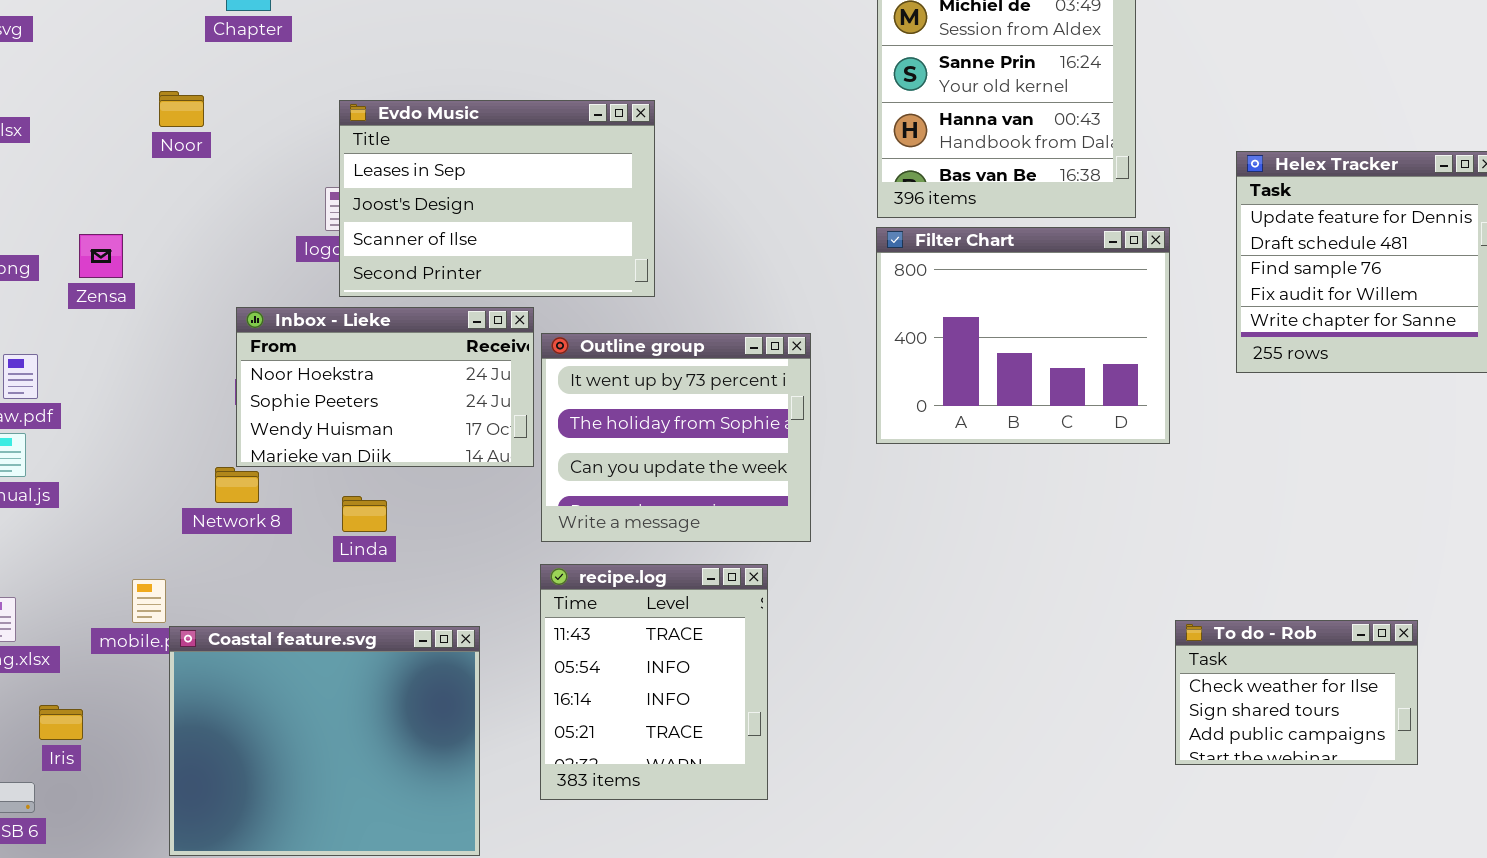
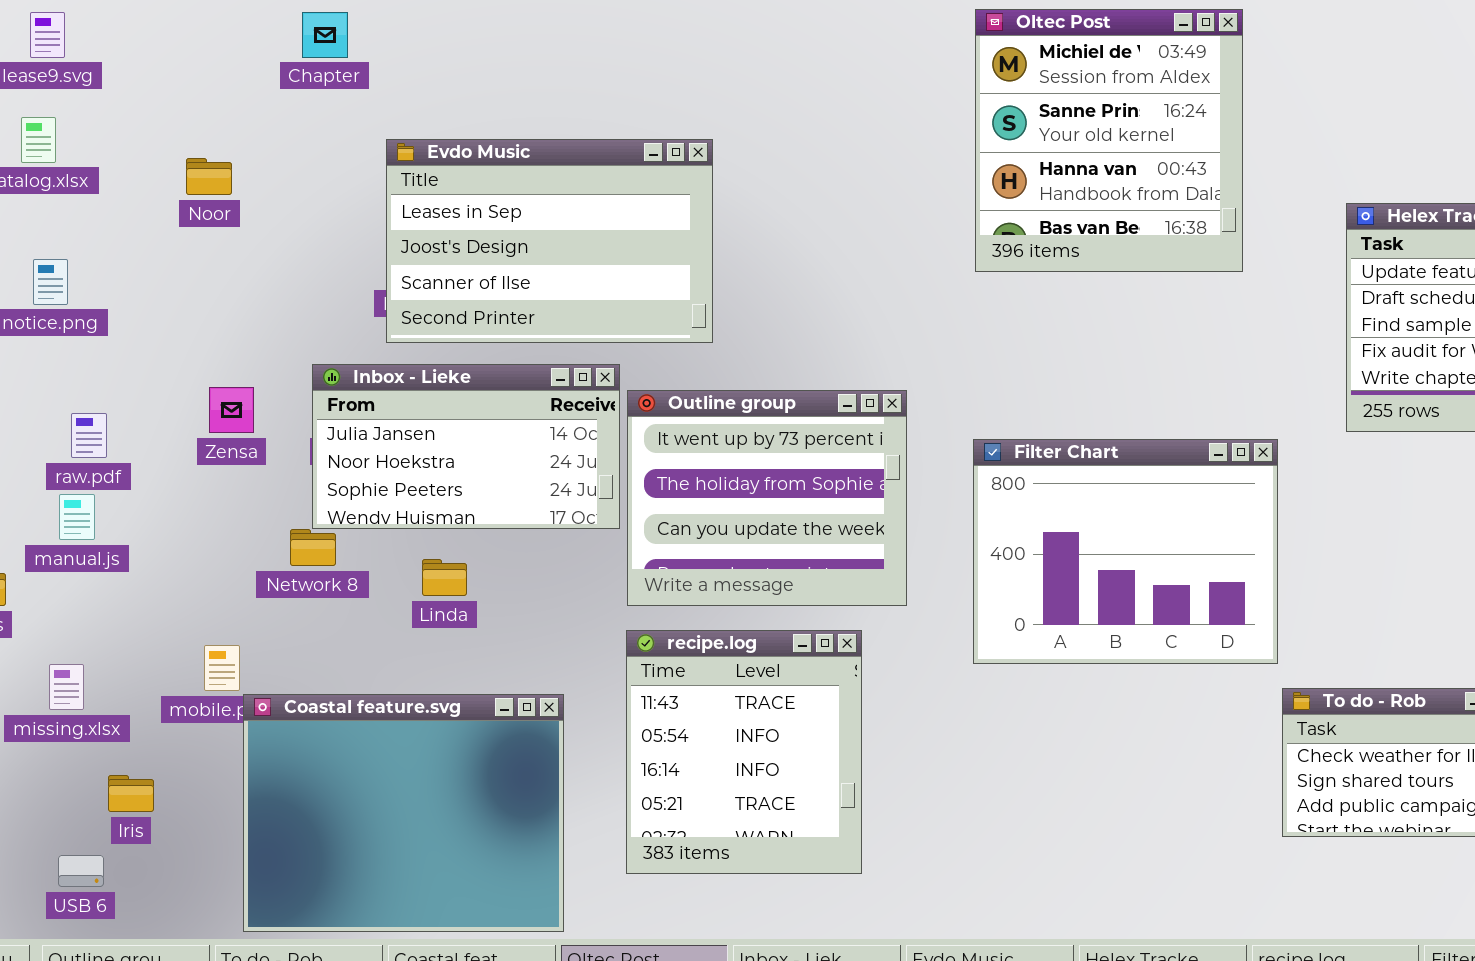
Noor: [159,91,204,127] -> [186,158,232,195], moved
Evdo Music: [339,100,655,297] -> [386,139,713,343], moved
Filter Chart: [876,227,1170,444] -> [973,439,1278,664], moved
Zensa: [79,234,123,278] -> [209,387,254,433], moved
Inbox - Lieke: [236,307,534,467] -> [312,364,620,529], scrolled up 1 row

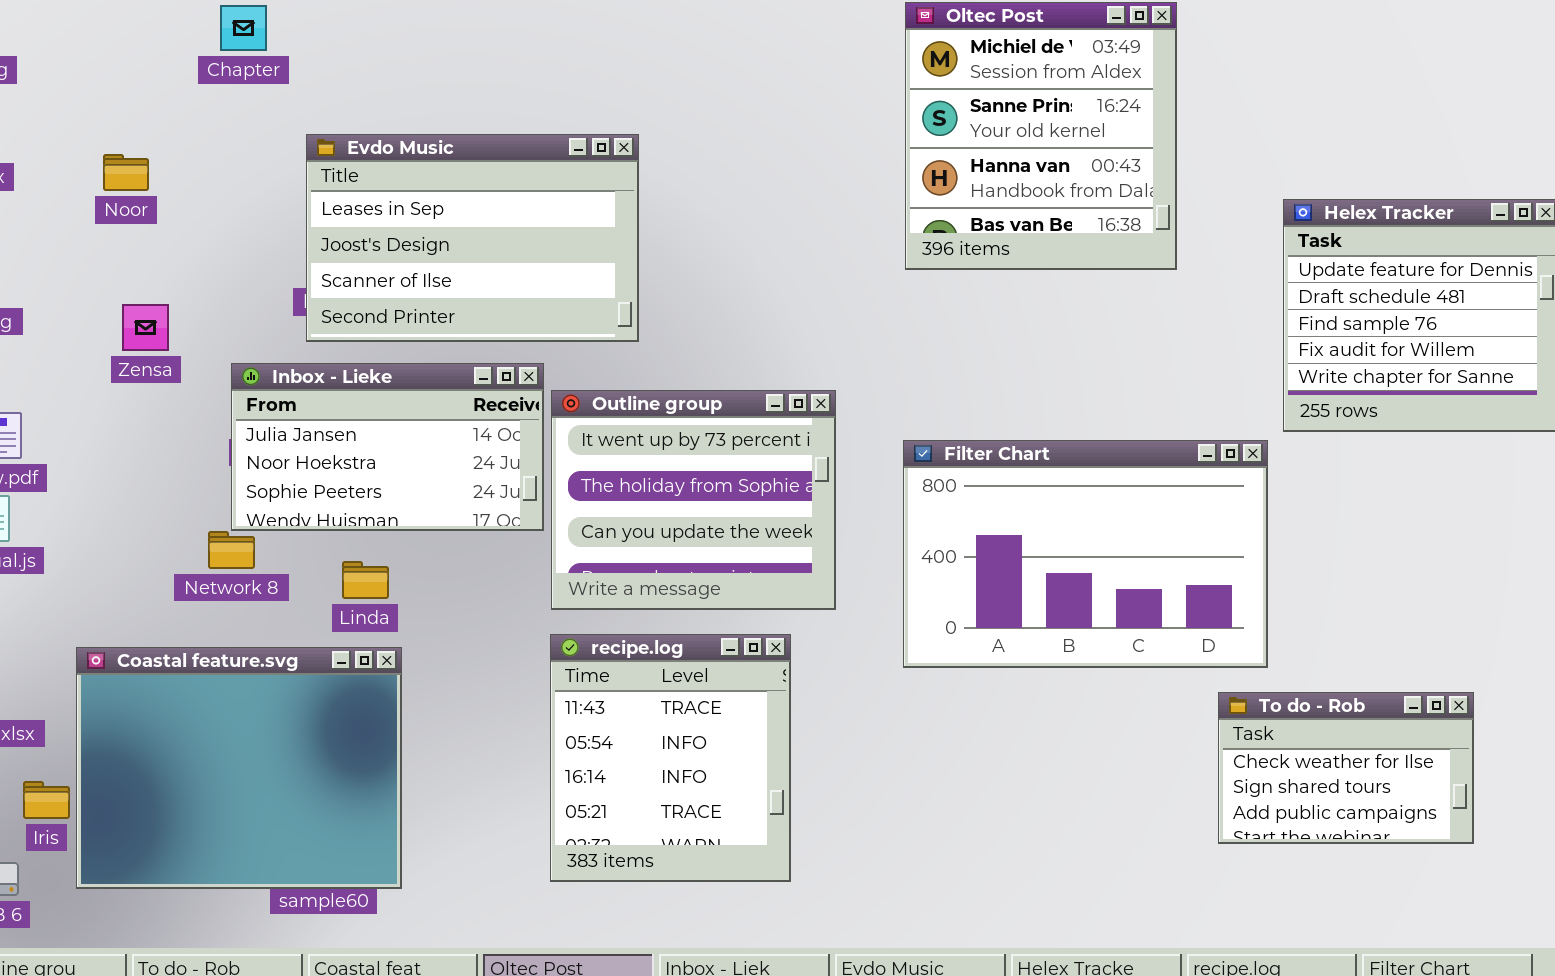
Zensa: [209,387,254,433] -> [122,304,169,351], moved
Filter Chart: [973,439,1278,664] -> [903,440,1268,668], resized
Coastal feature.svg: [243,694,564,932] -> [76,647,402,889], moved

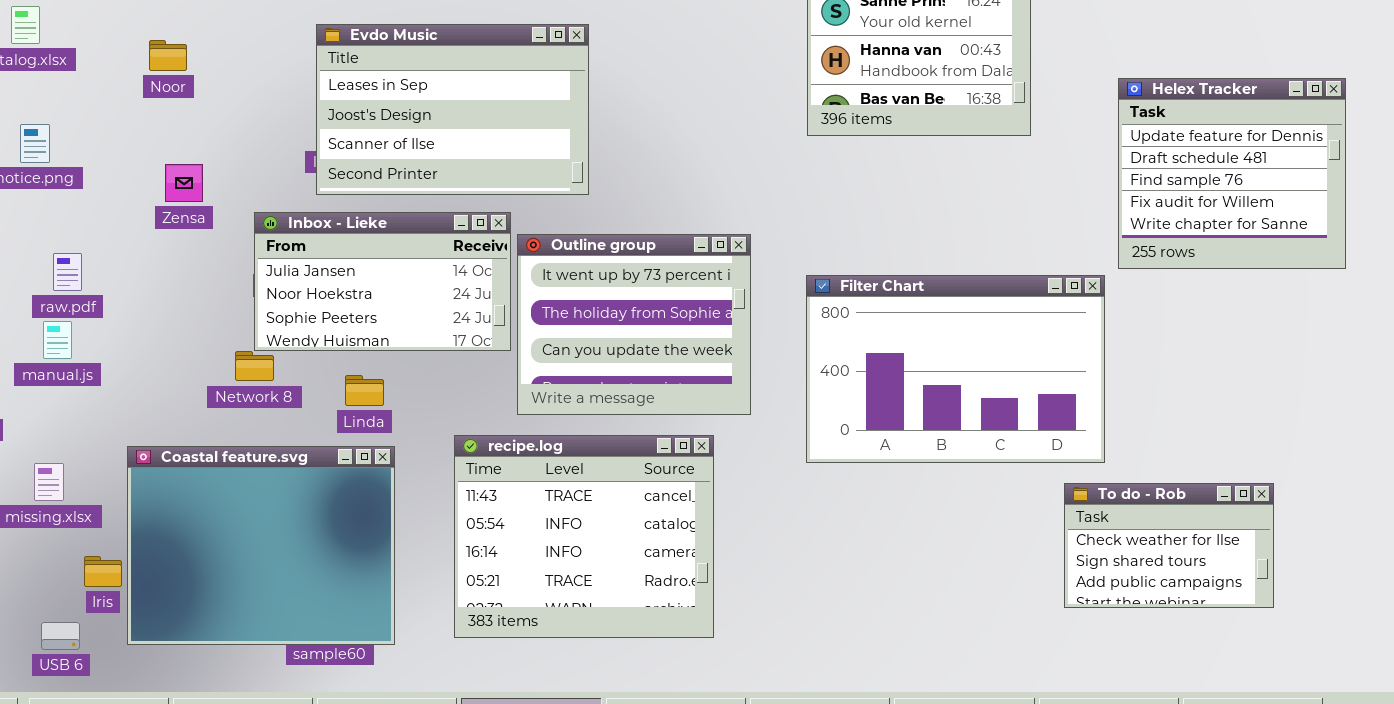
recipe.log: [550,634,791,882] -> [454,435,714,638], resized

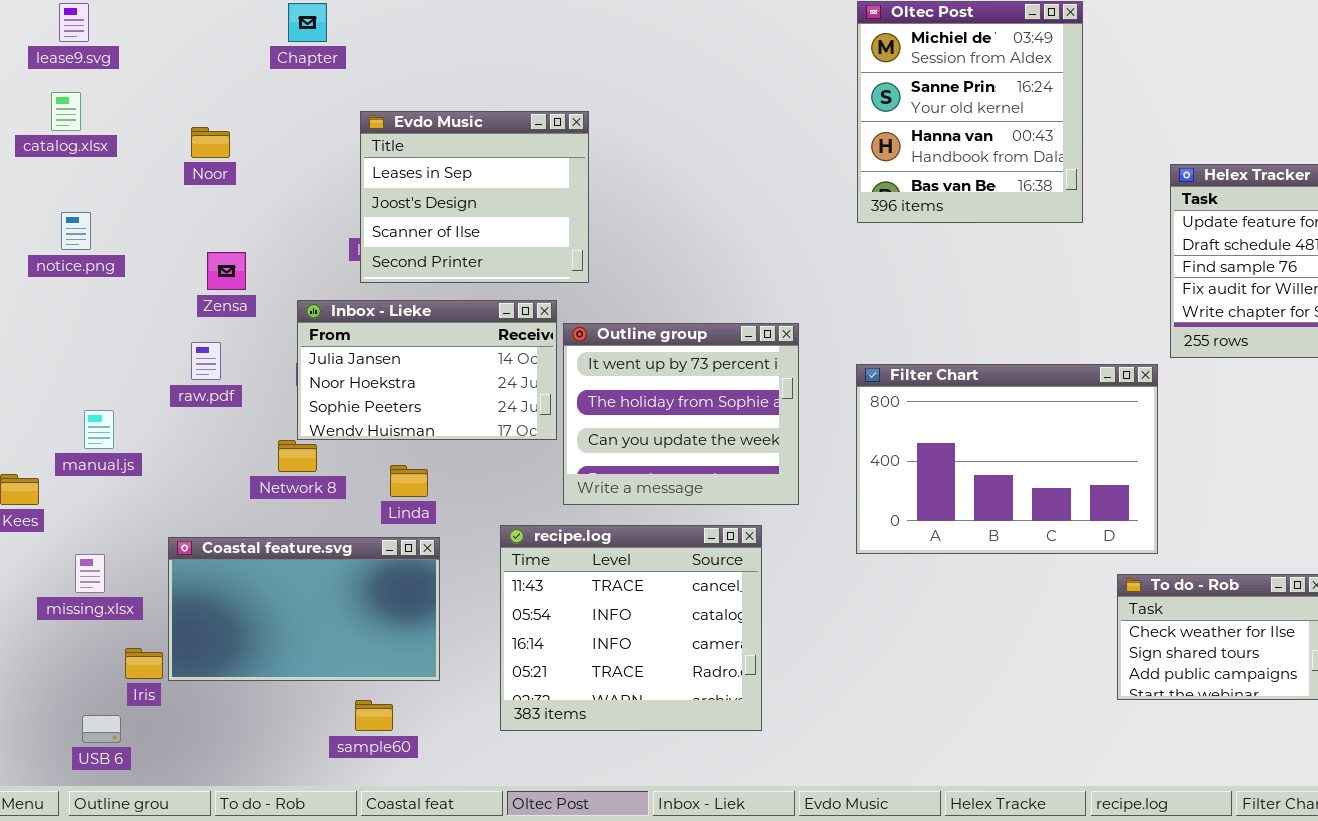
Evdo Music: [316,24,589,195] -> [360,111,589,283], resized
raw.pdf: [53,253,82,291] -> [191,342,221,380], moved
Coastal feature.svg: [127,446,395,645] -> [168,537,440,681], resized

